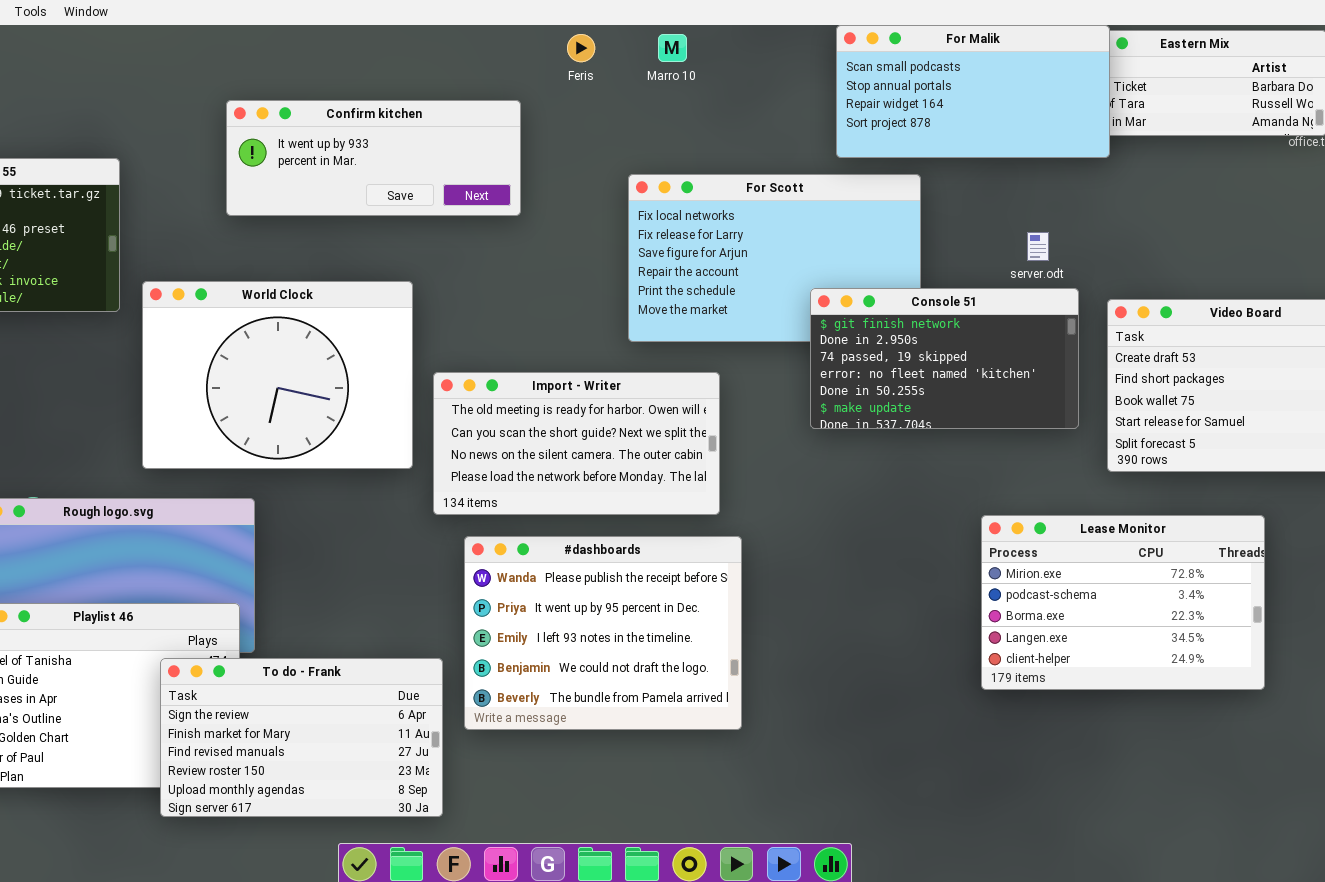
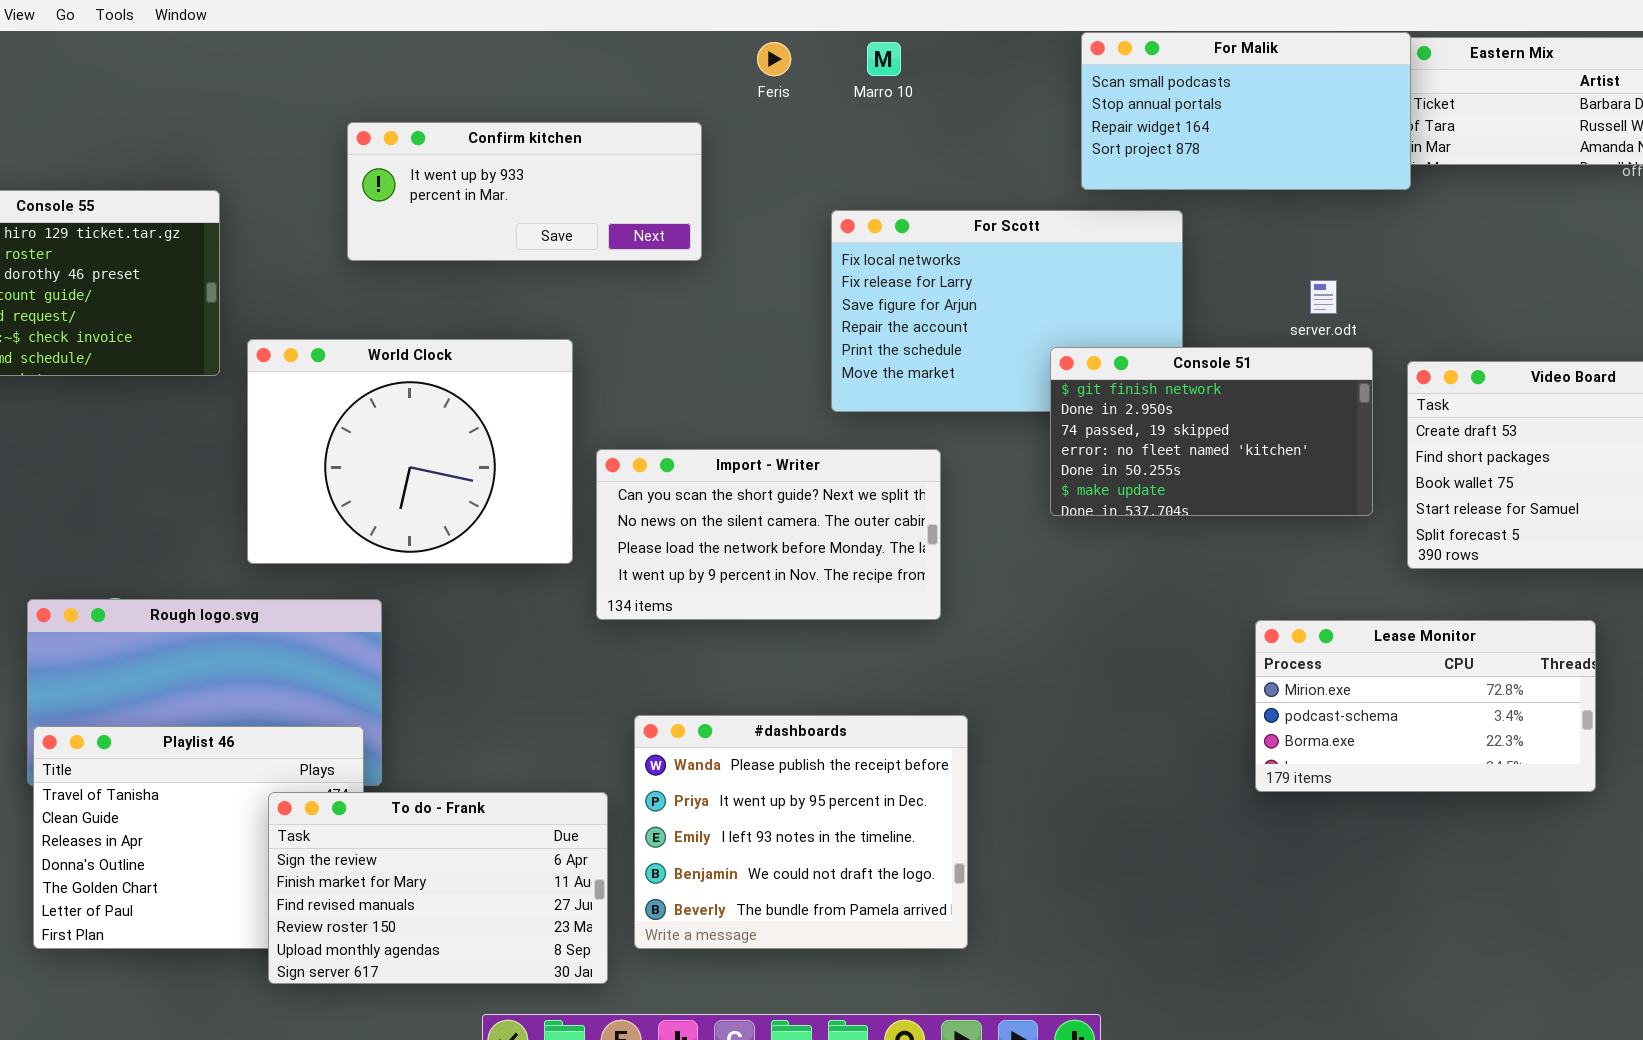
Import - Writer: [433,372,720,515] -> [596,449,941,620], scrolled down 1 row
Lease Monitor: [981,515,1265,690] -> [1255,620,1596,792], resized
#dashboards: [464,536,742,730] -> [634,715,968,949], moved

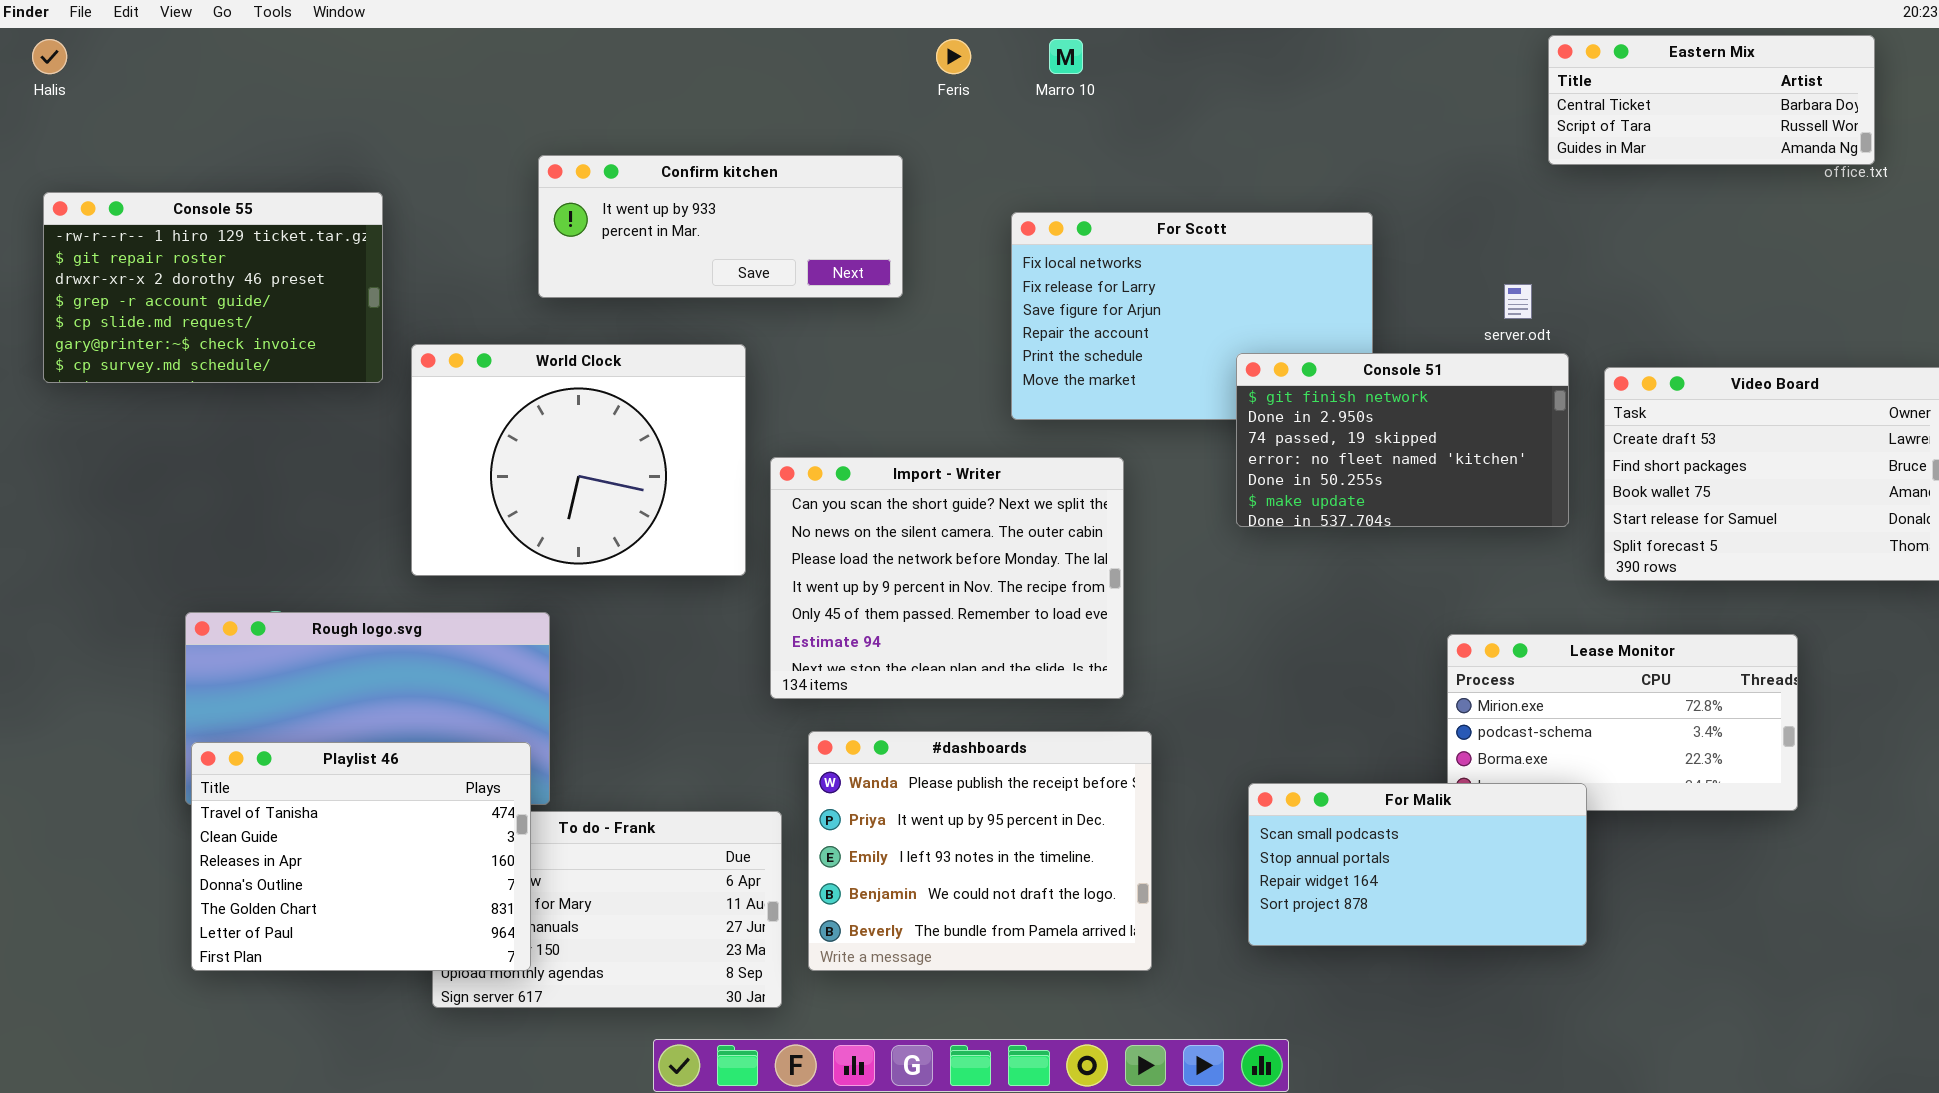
For Malik: [1081,32,1411,190] -> [1248,783,1587,946], moved
Confirm kitchen: [347,122,702,261] -> [538,155,903,298], moved
Import - Writer: [596,449,941,620] -> [770,457,1124,699], resized
Playlist 46: [33,726,364,949] -> [191,742,531,971], raised

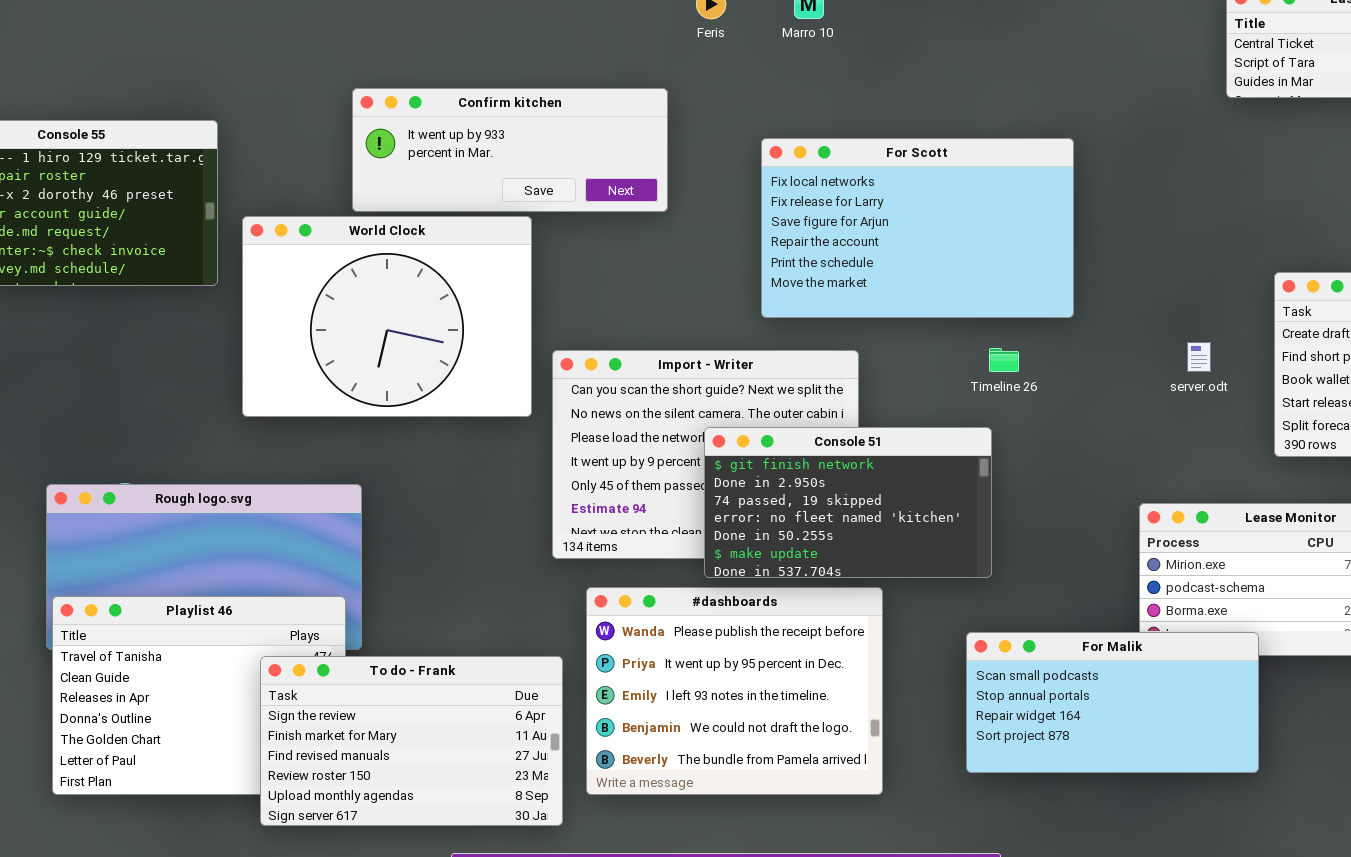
server.odt: [1504,284,1532,319] -> [1187,342,1211,372], moved
World Clock: [411,344,746,576] -> [242,216,532,417], moved
Console 51: [1236,353,1569,527] -> [704,427,992,578], moved
To do - Frank: [432,811,782,1008] -> [260,656,563,826], raised

